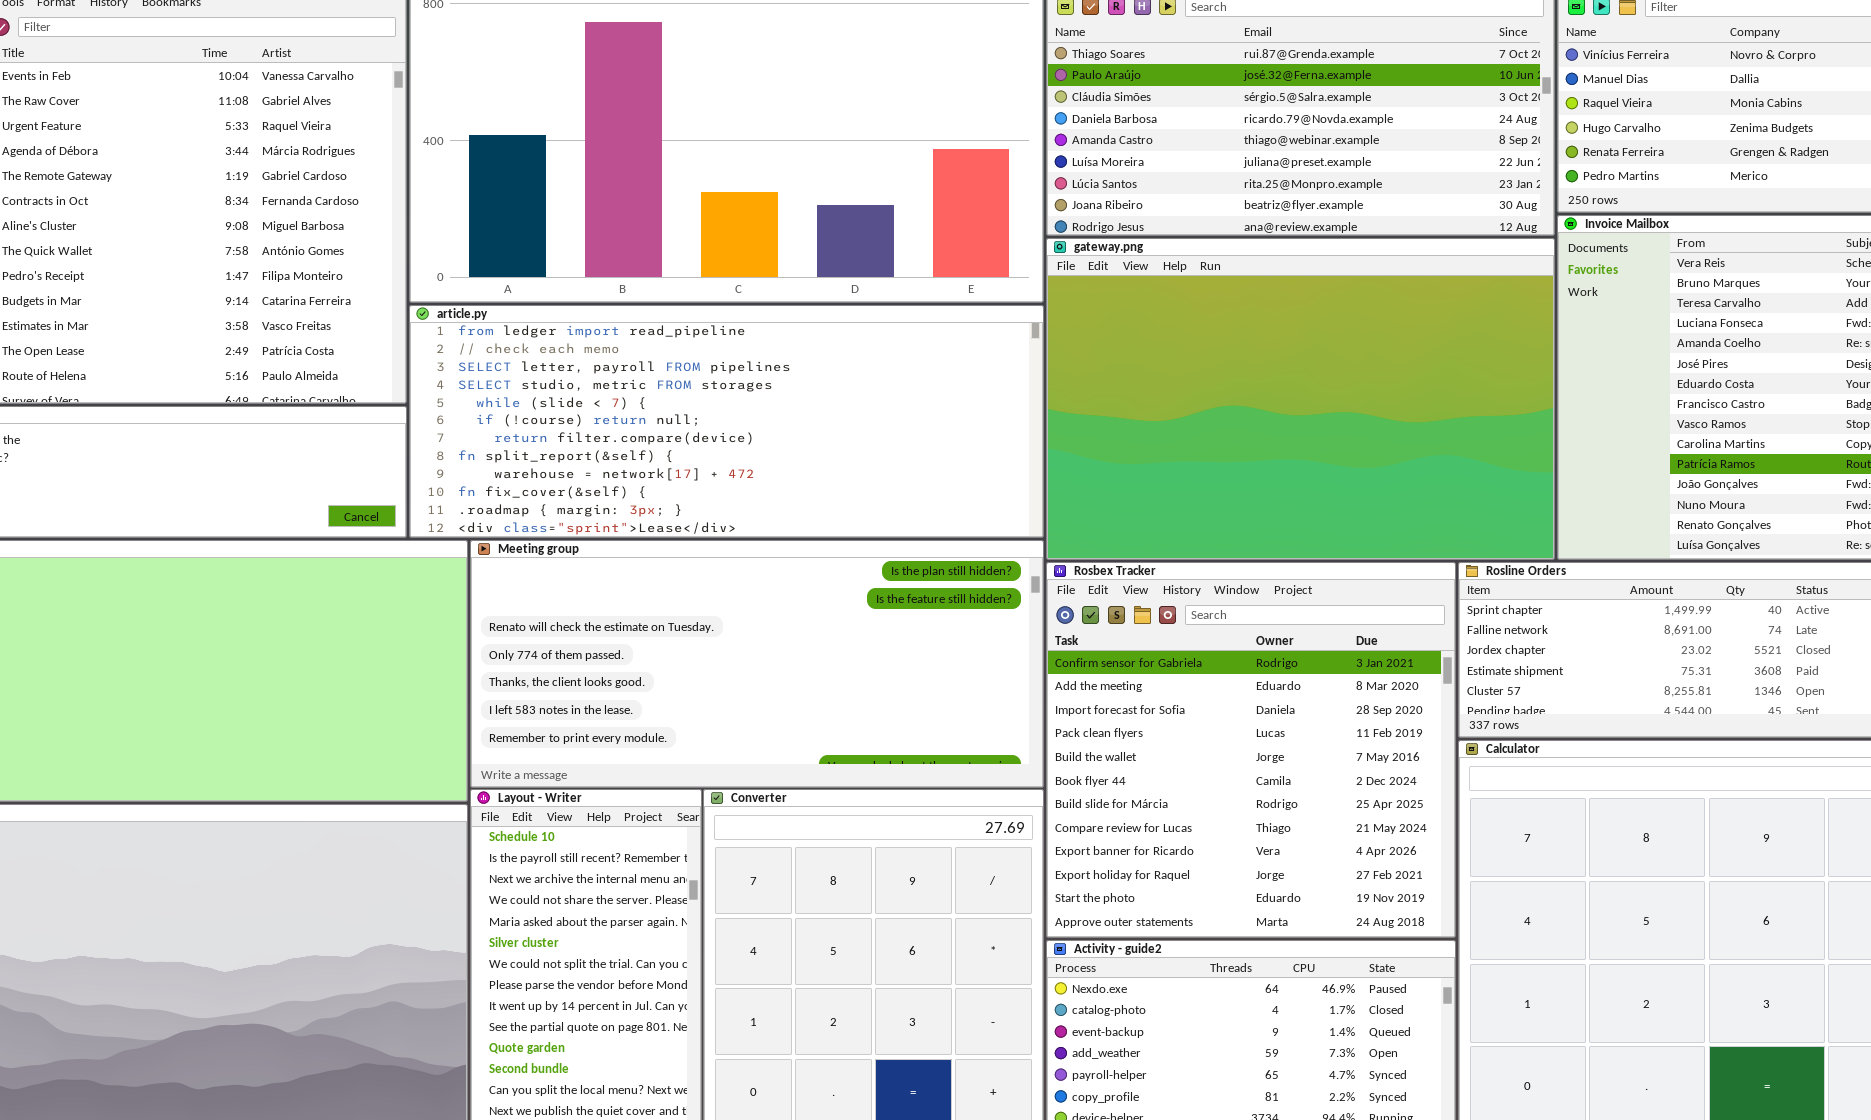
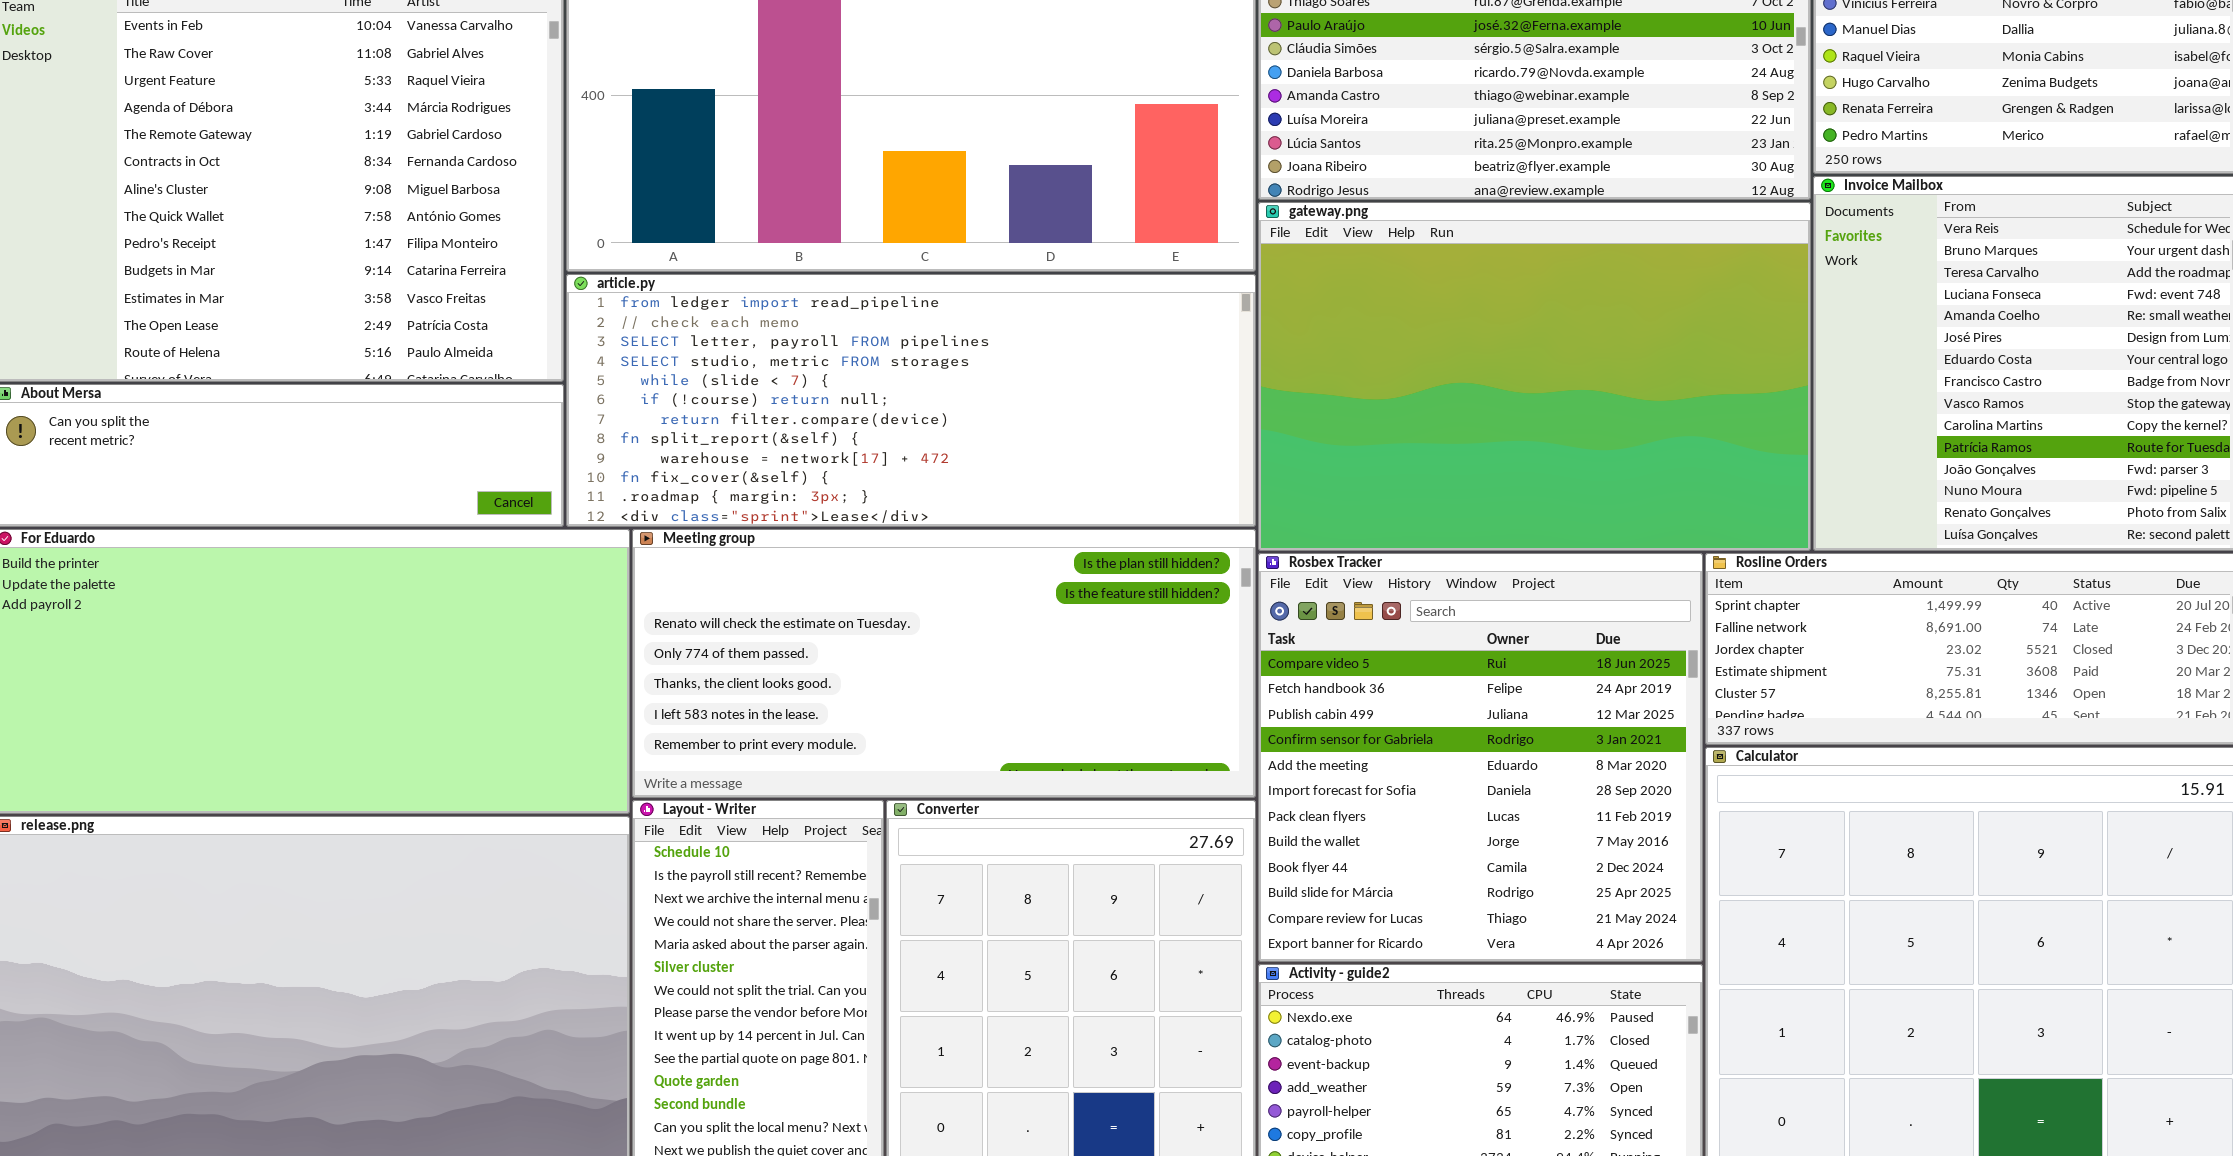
Rosbex Tracker: [1046,562,1456,938] -> [1258,553,1703,962], scrolled up 3 rows

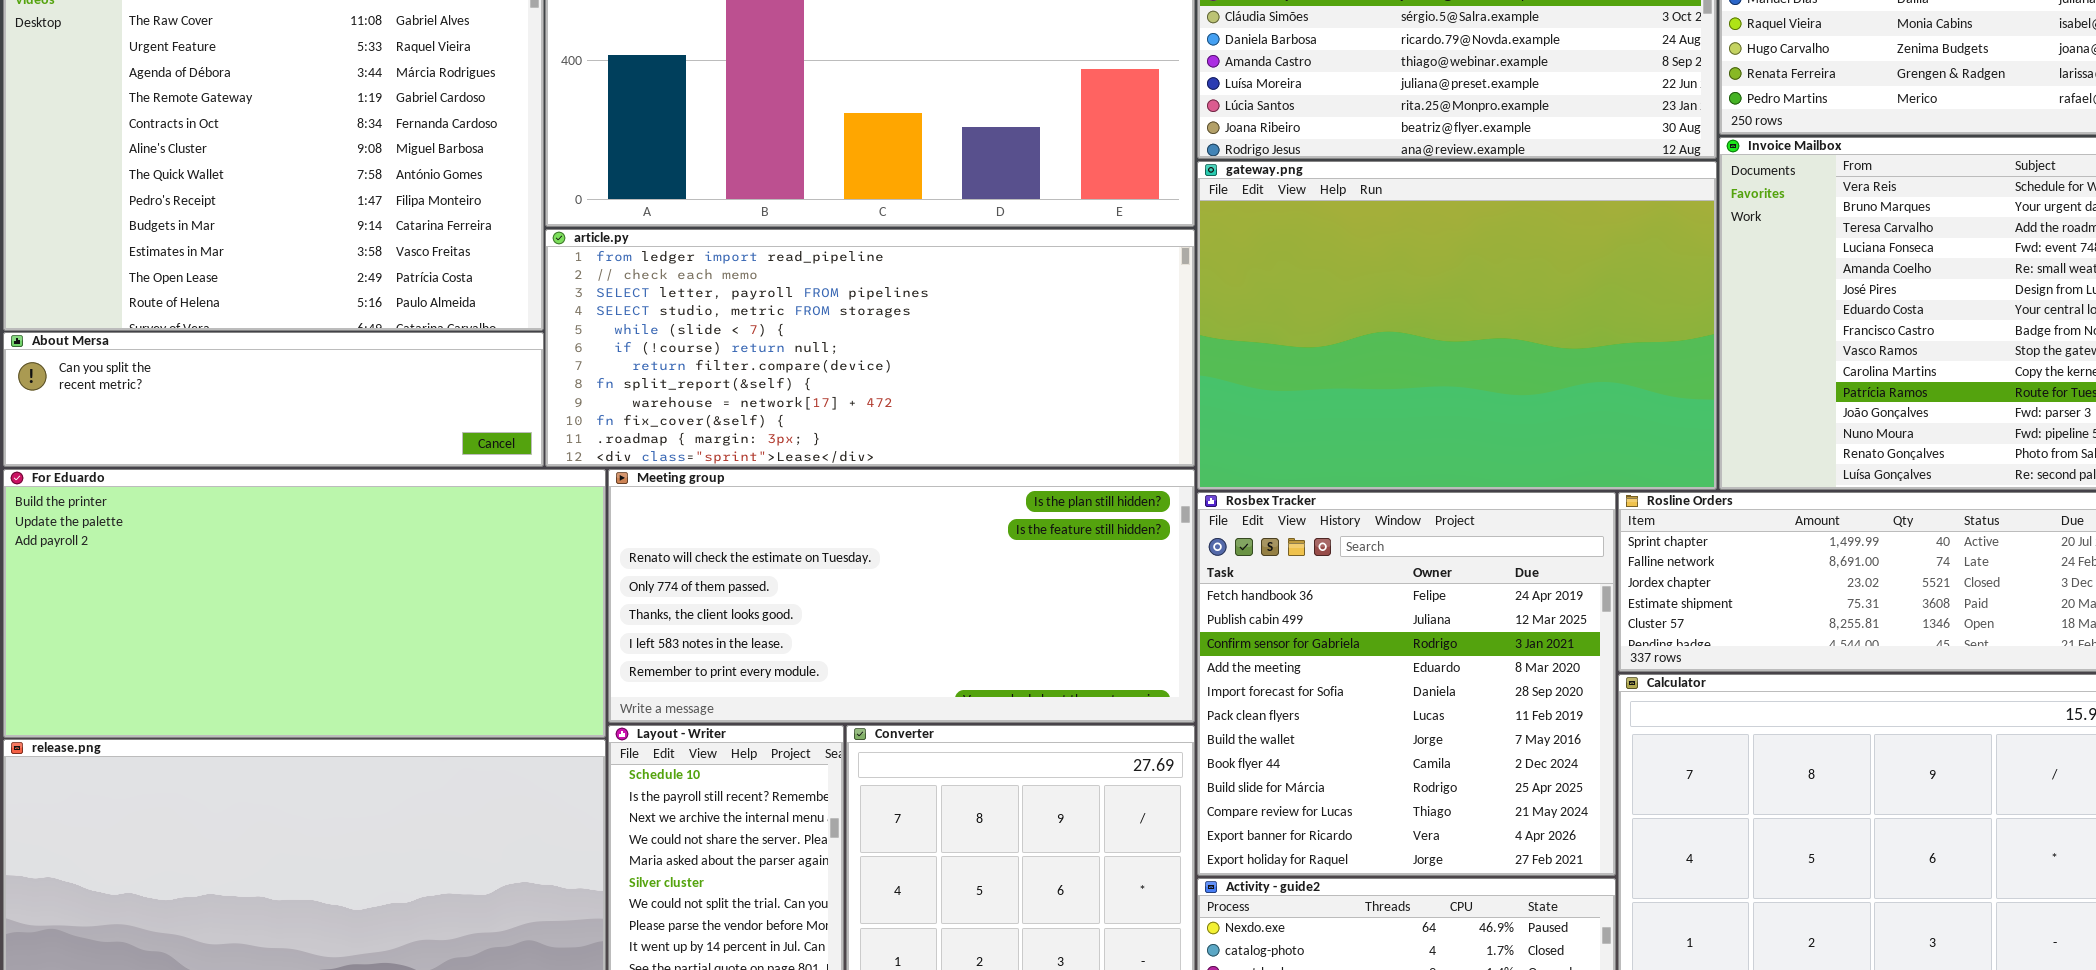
Rosbex Tracker: [1258,553,1703,962] -> [1197,492,1616,876], scrolled down 1 row

